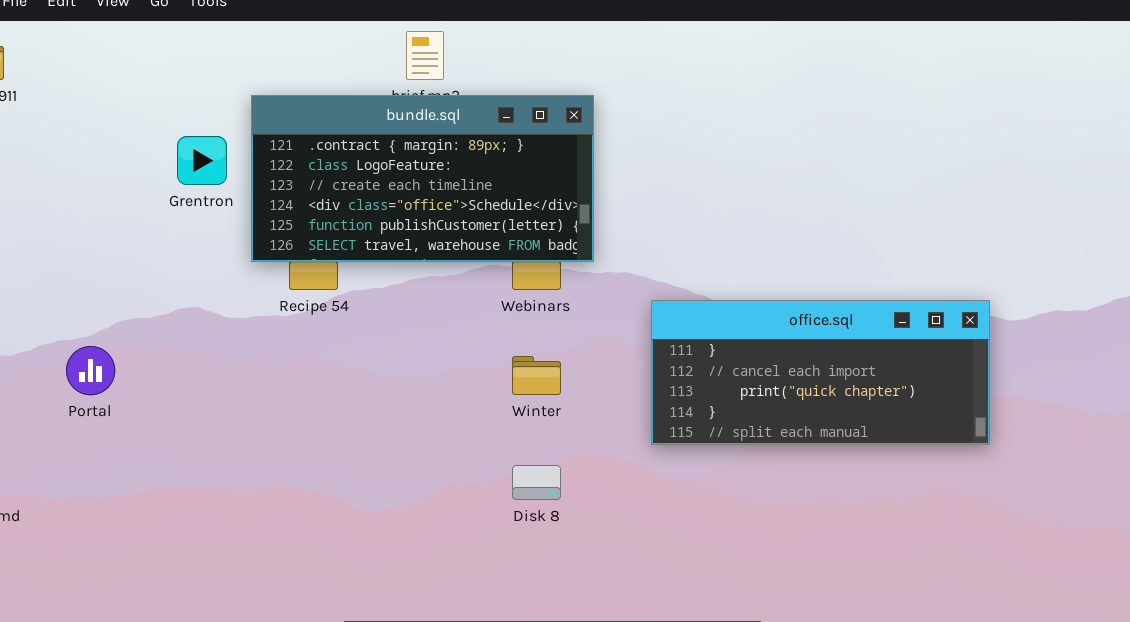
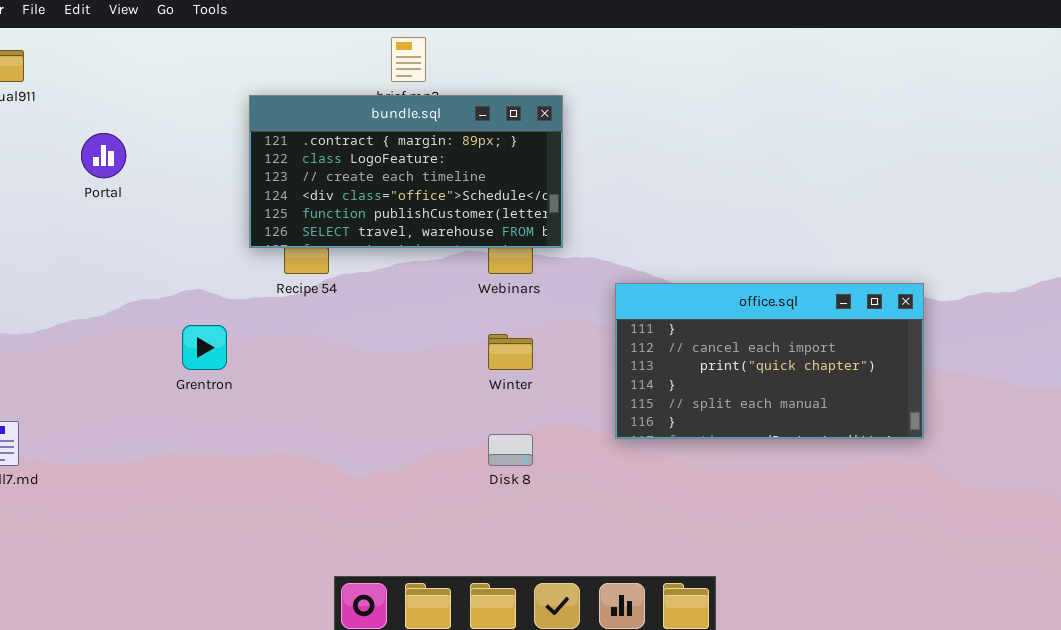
Grentron: [177,136,227,185] -> [182,325,227,370], moved
office.sql: [651,300,990,445] -> [615,283,924,439], resized
Portal: [66,346,115,395] -> [81,133,126,178], moved

